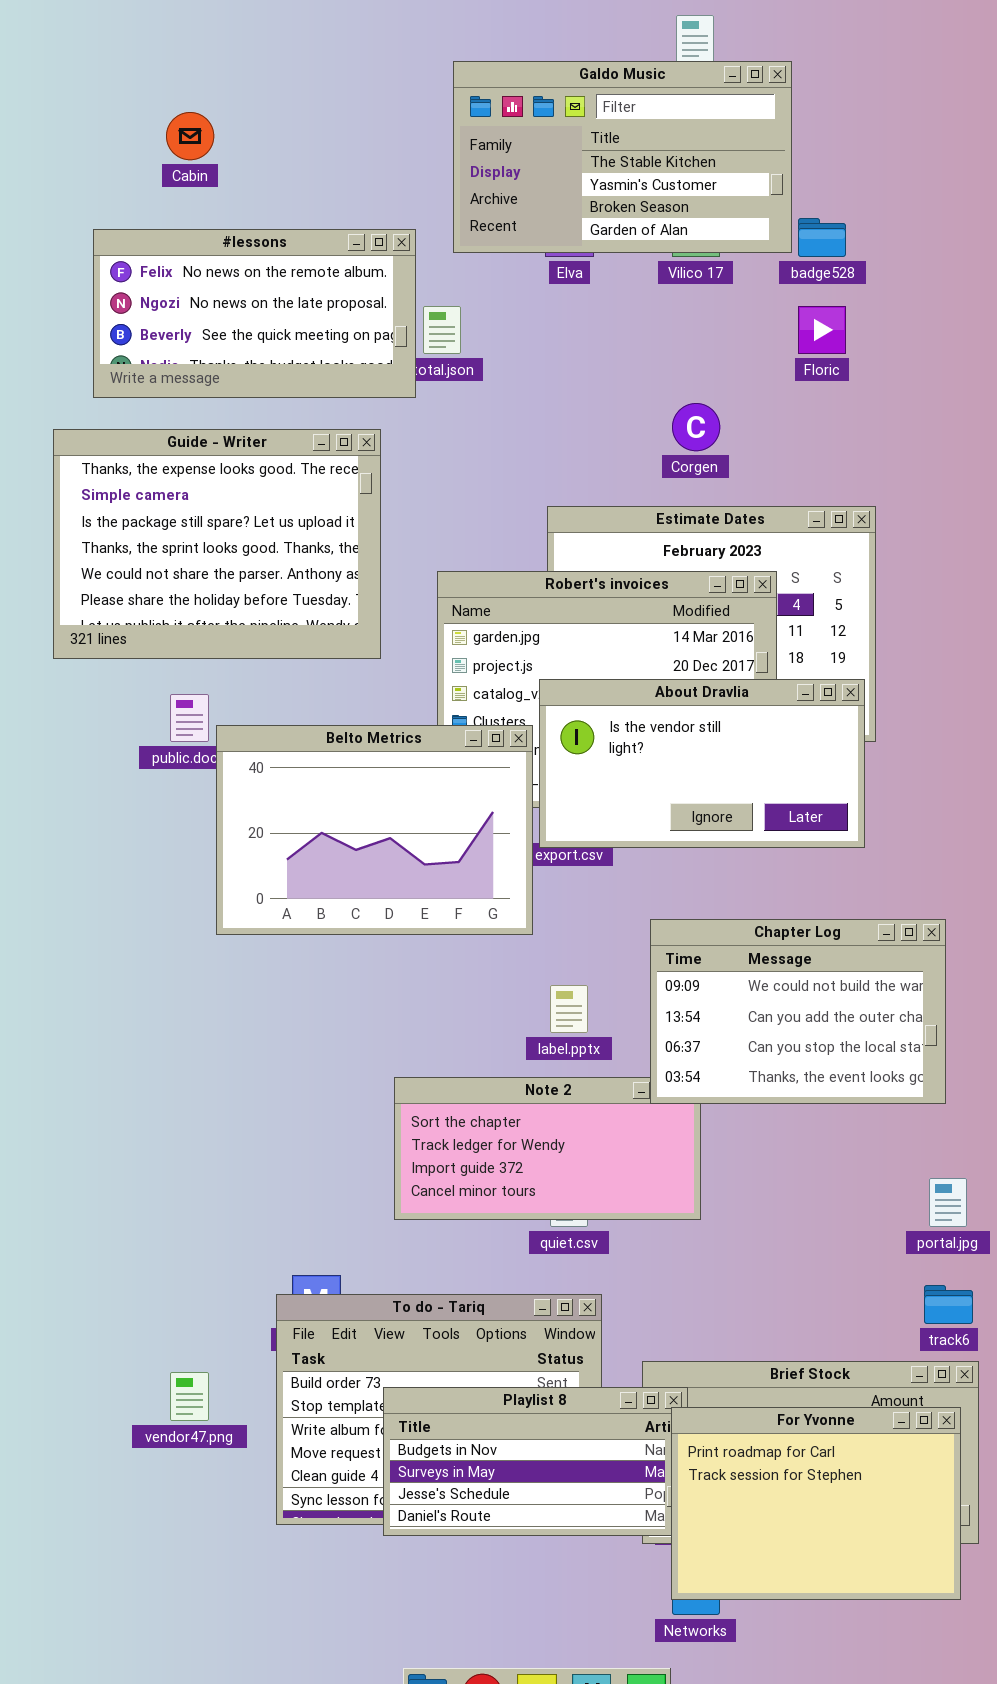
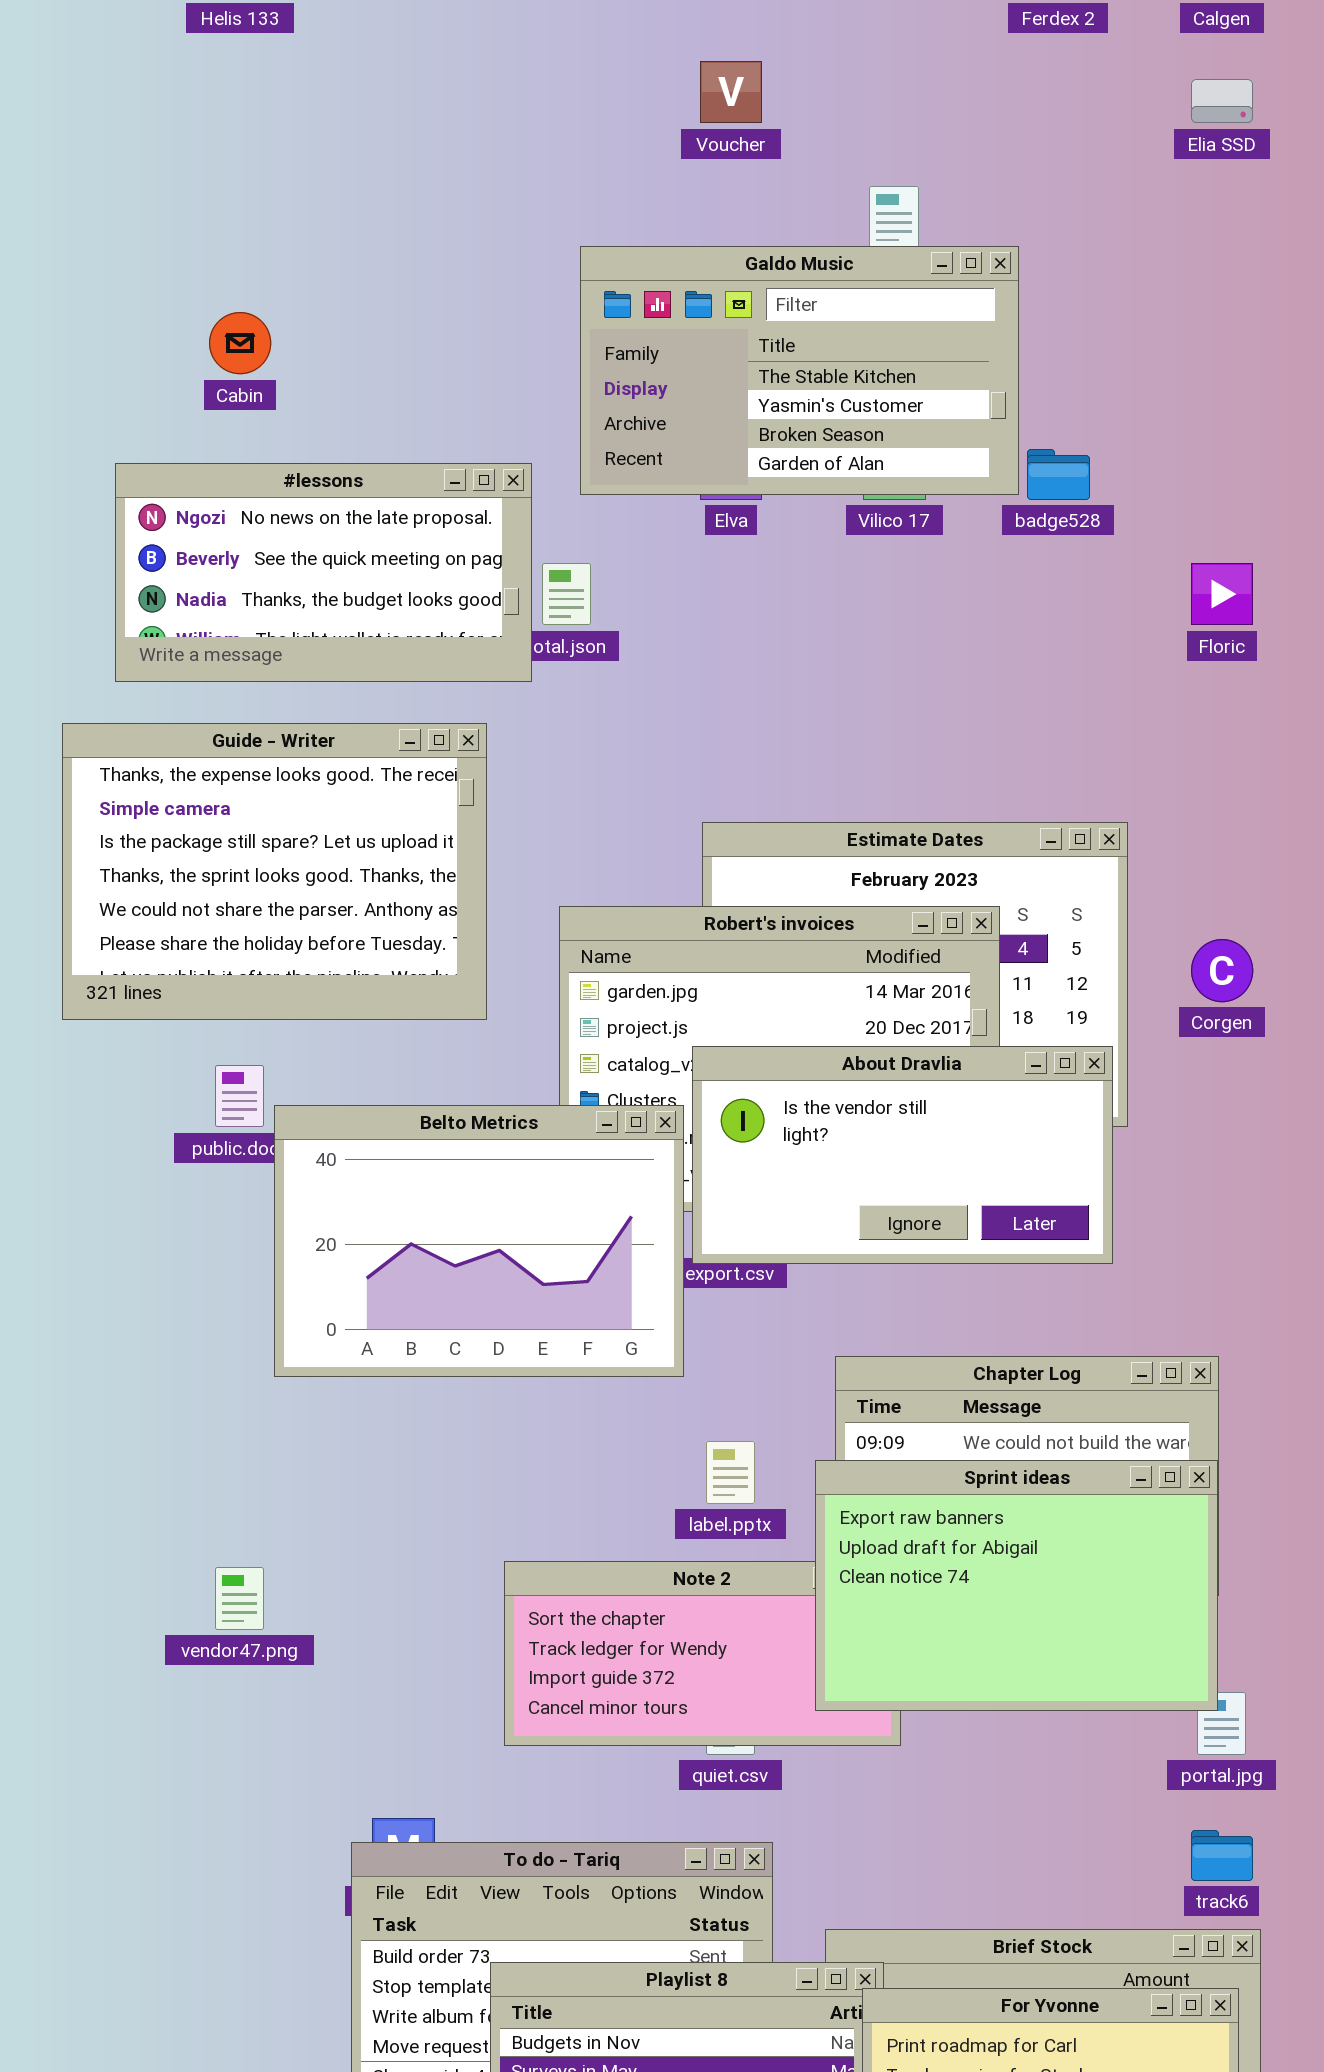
#lessons: [93,229,416,398] -> [115,463,532,682], scrolled down 1 row
Floric: [798,306,846,354] -> [1191,563,1253,625], moved
Corgen: [672,403,720,451] -> [1191,939,1253,1002], moved
Sprint ideas: none -> [815,1460,1218,1711], opened
vendor47.png: [170,1372,209,1421] -> [215,1567,264,1630], moved

